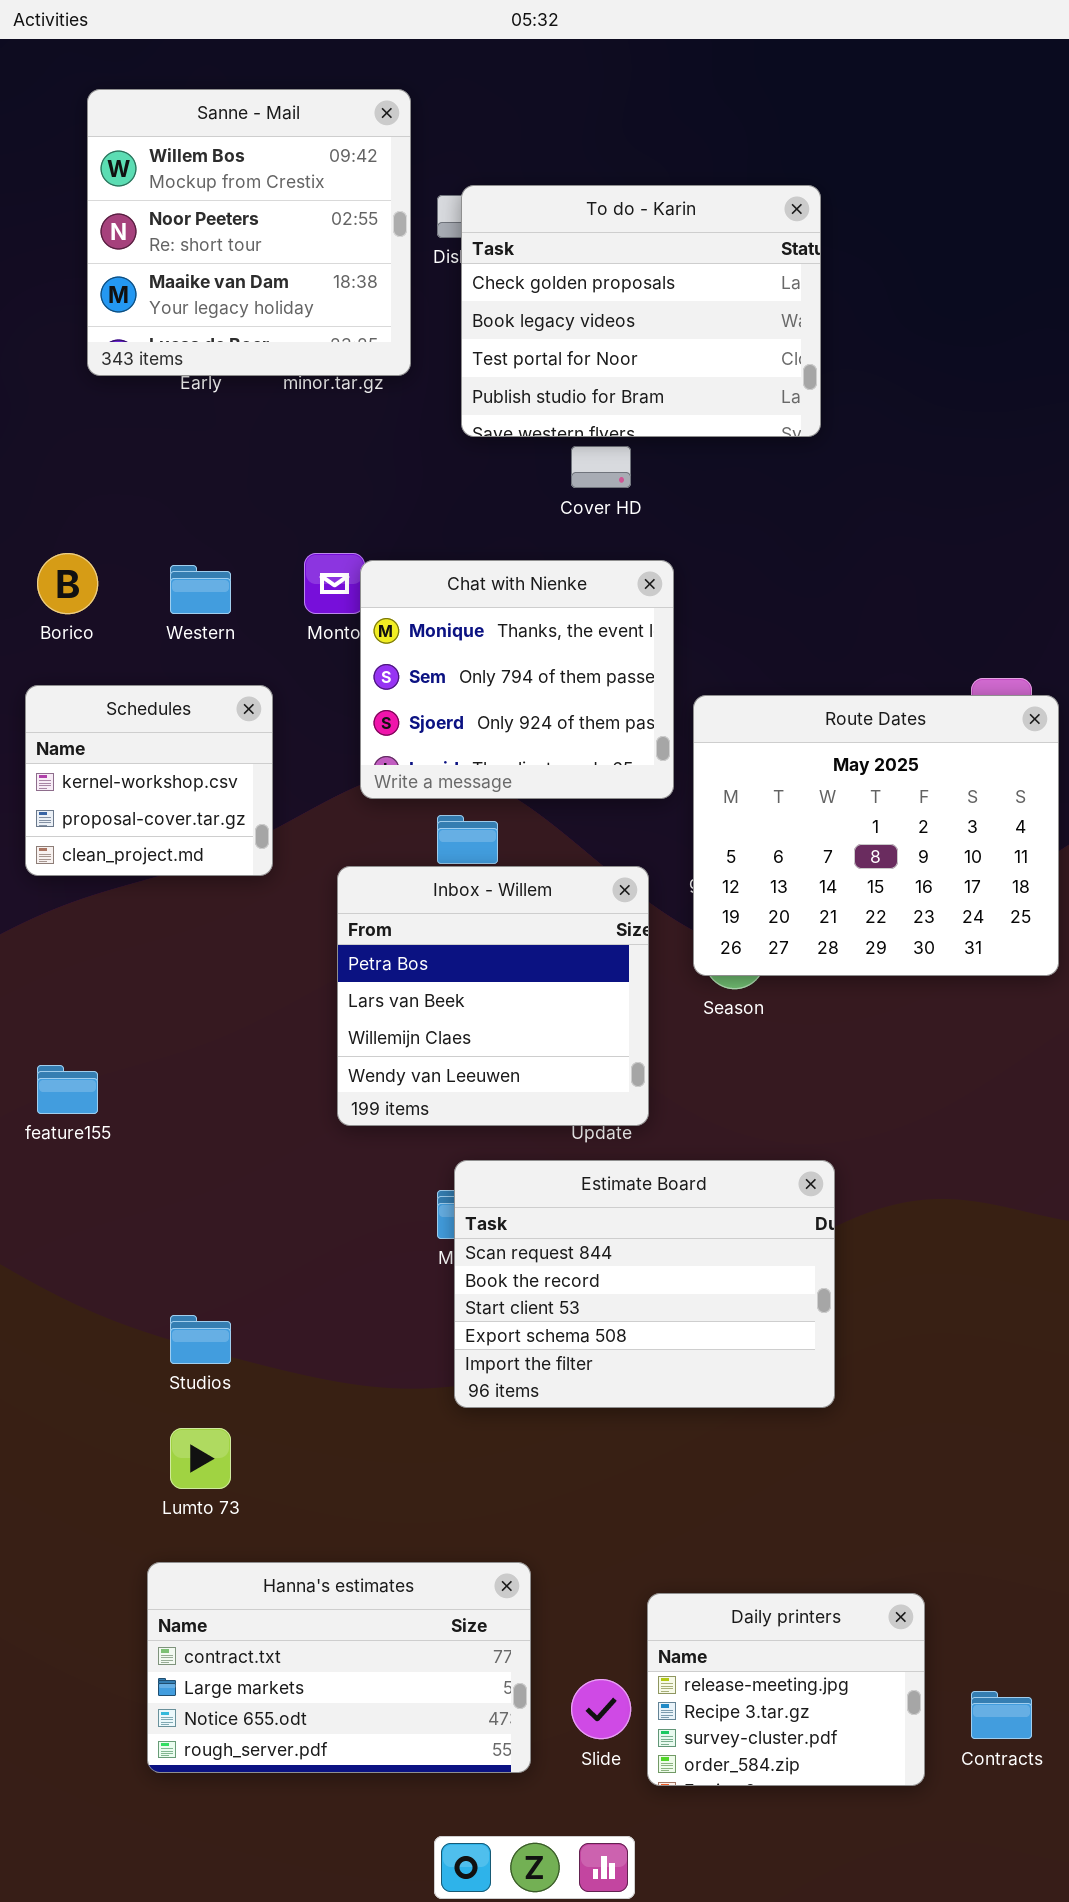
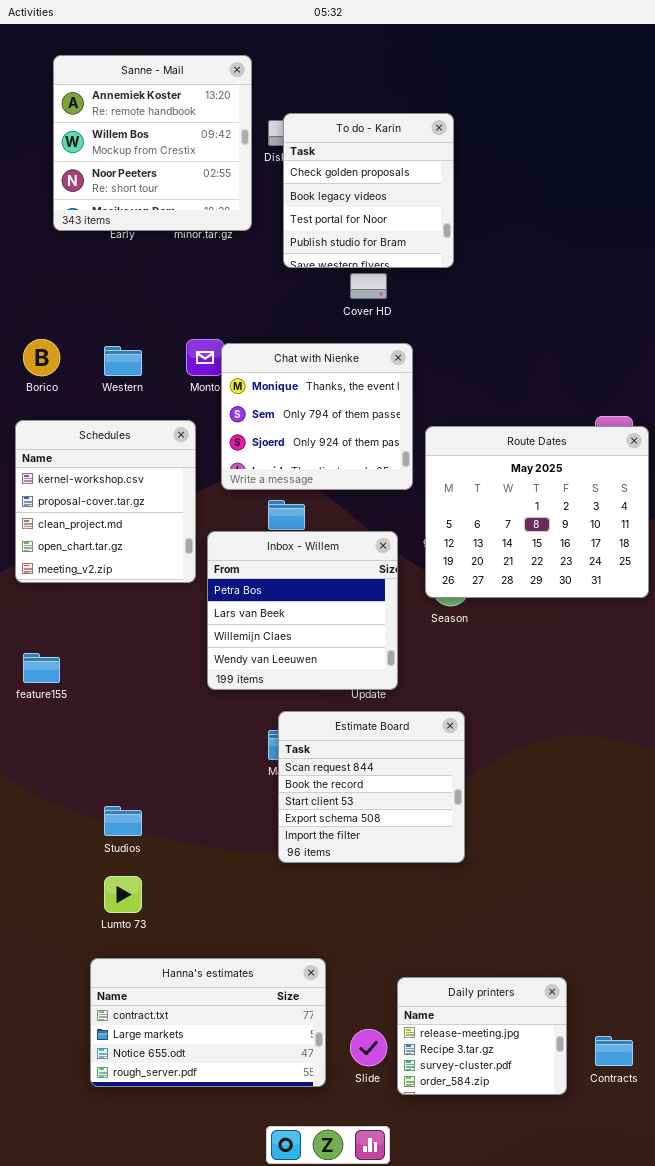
Sanne - Mail: [87,89,411,376] -> [53,55,252,231], scrolled up 1 row
To do - Karin: [461,185,821,437] -> [283,113,454,268], resized
Schedules: [25,685,273,876] -> [15,420,196,583], resized
Estimate Board: [454,1160,835,1408] -> [278,711,465,863], resized

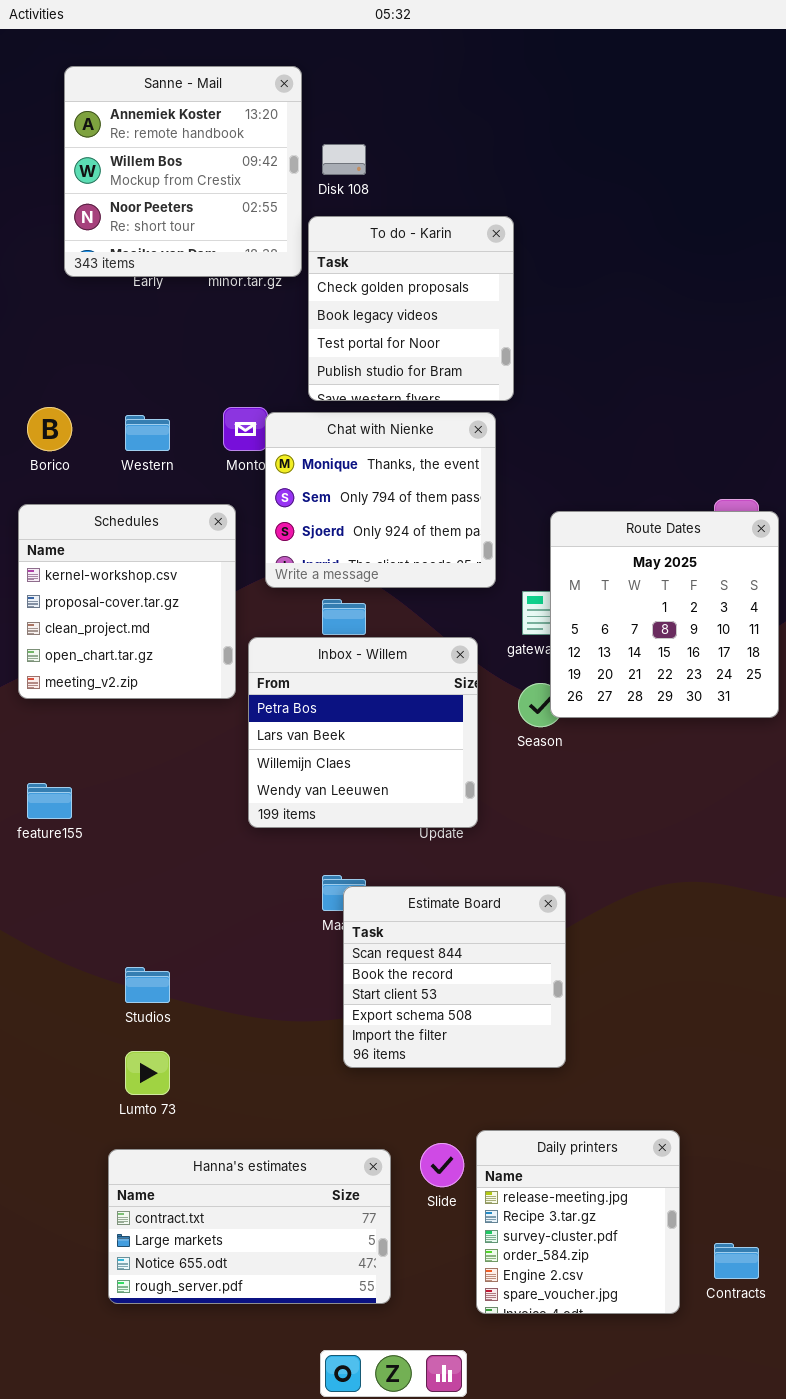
To do - Karin: [283,113,454,268] -> [308,216,514,401], moved
Route Dates: [425,426,649,598] -> [550,511,779,718], resized
Estimate Board: [278,711,465,863] -> [343,886,566,1068], moved
Daily printers: [397,977,567,1095] -> [476,1130,680,1314], resized
Slide: [350,1029,387,1066] -> [420,1143,464,1187], moved

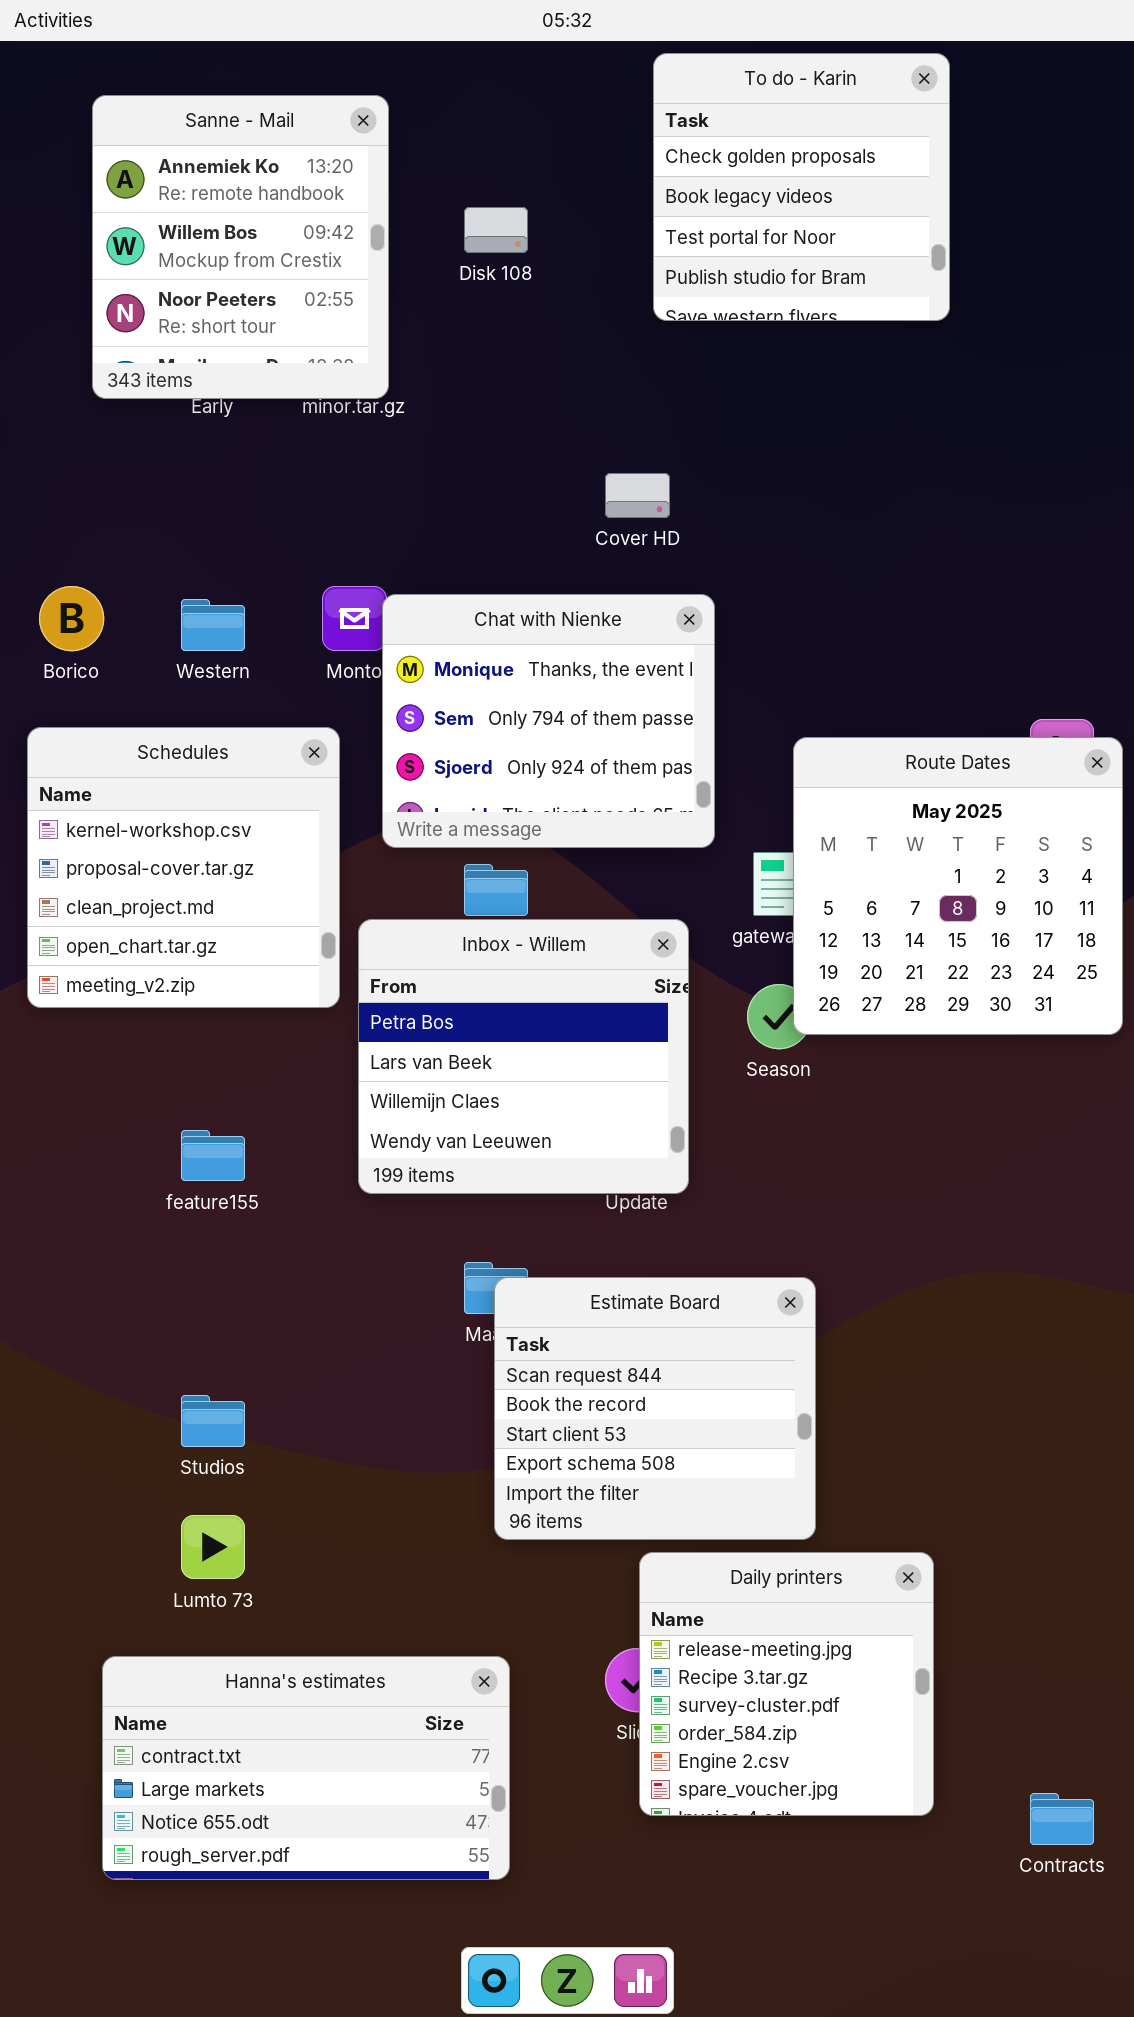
Sanne - Mail: [64,66,302,277] -> [92,95,389,399], resized
To do - Karin: [308,216,514,401] -> [653,53,950,321], moved
feature155: [27,783,72,819] -> [181,1130,245,1181], moved
Daily printers: [476,1130,680,1314] -> [639,1552,934,1816], moved
Hanna's estimates: [108,1149,391,1304] -> [102,1656,510,1880], moved

